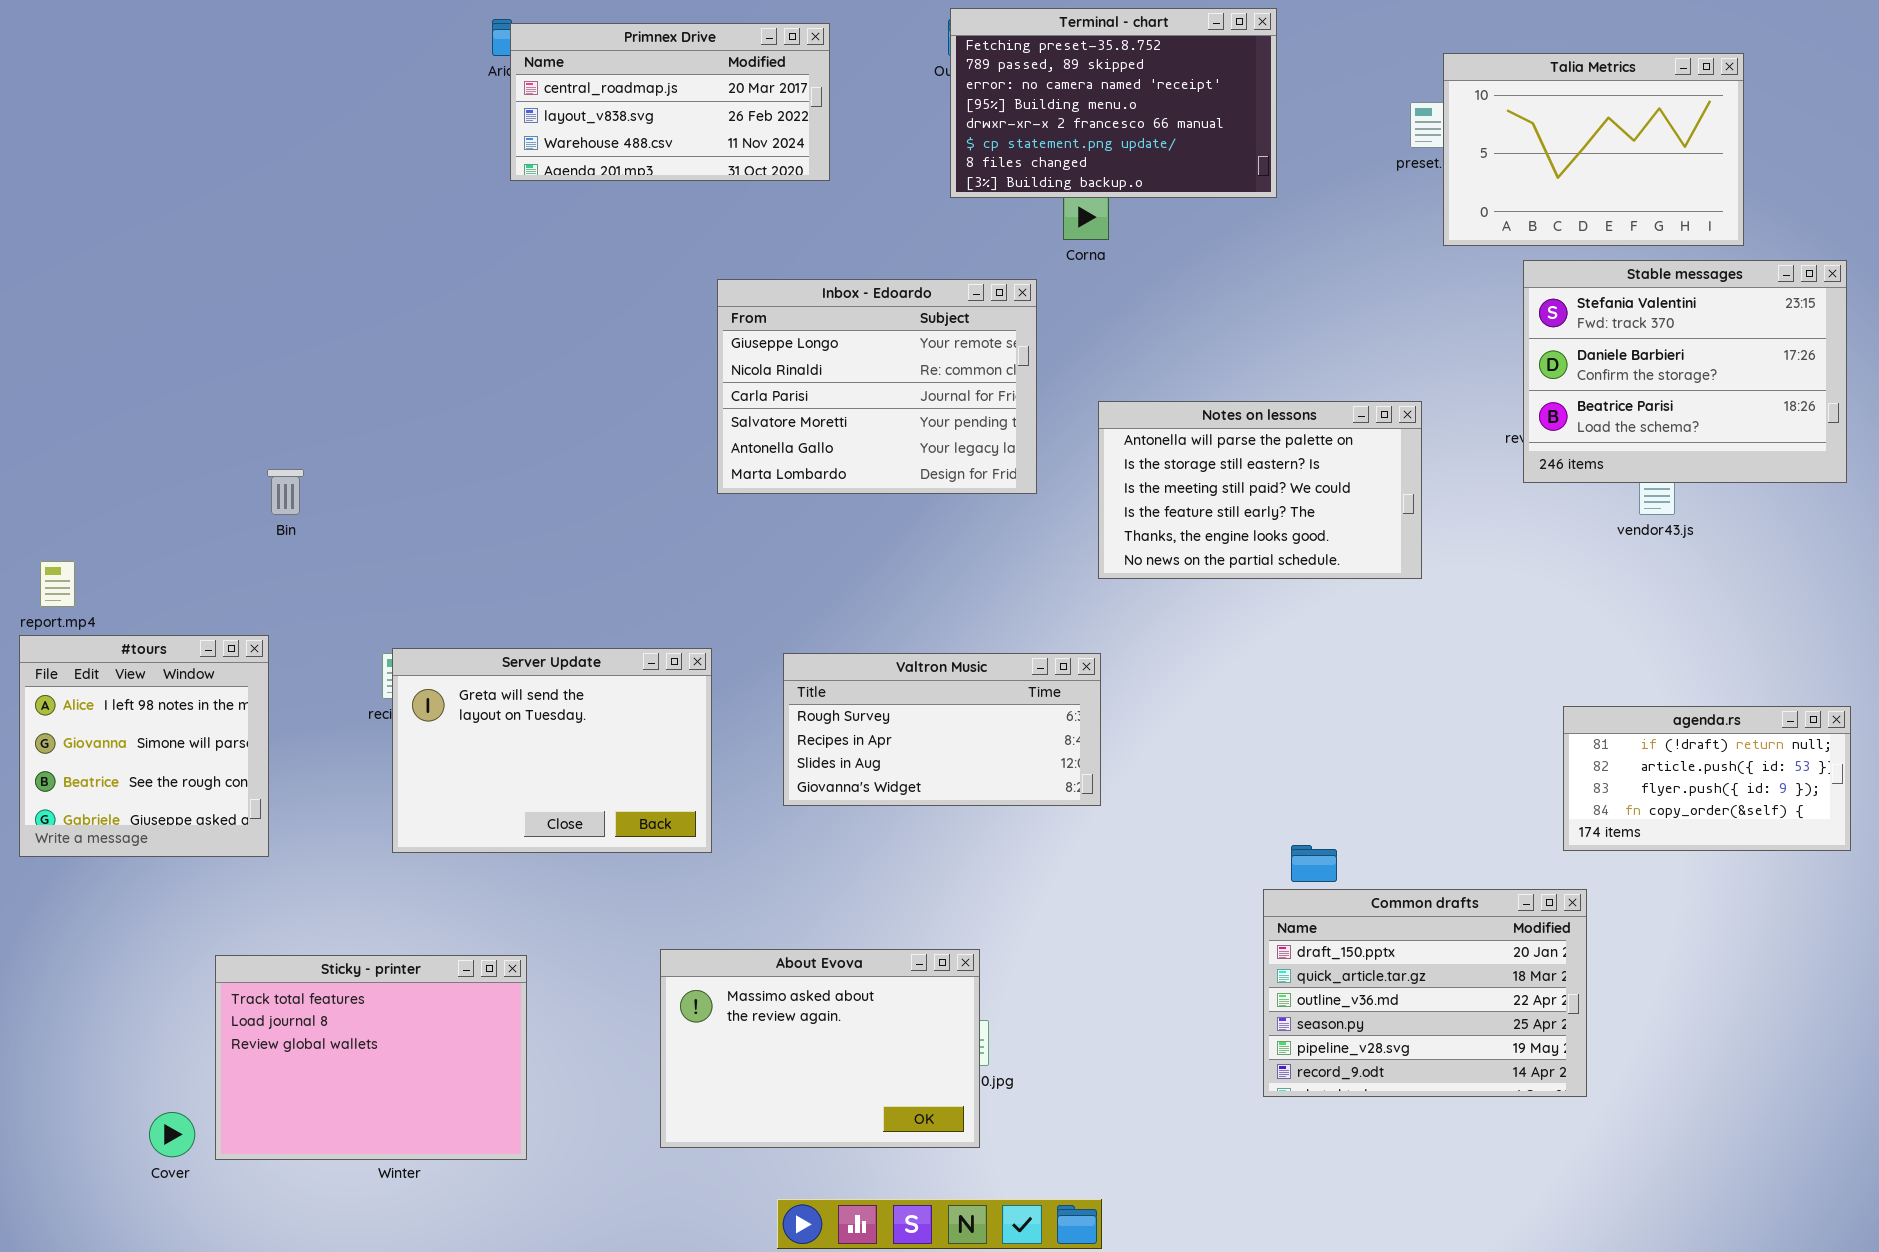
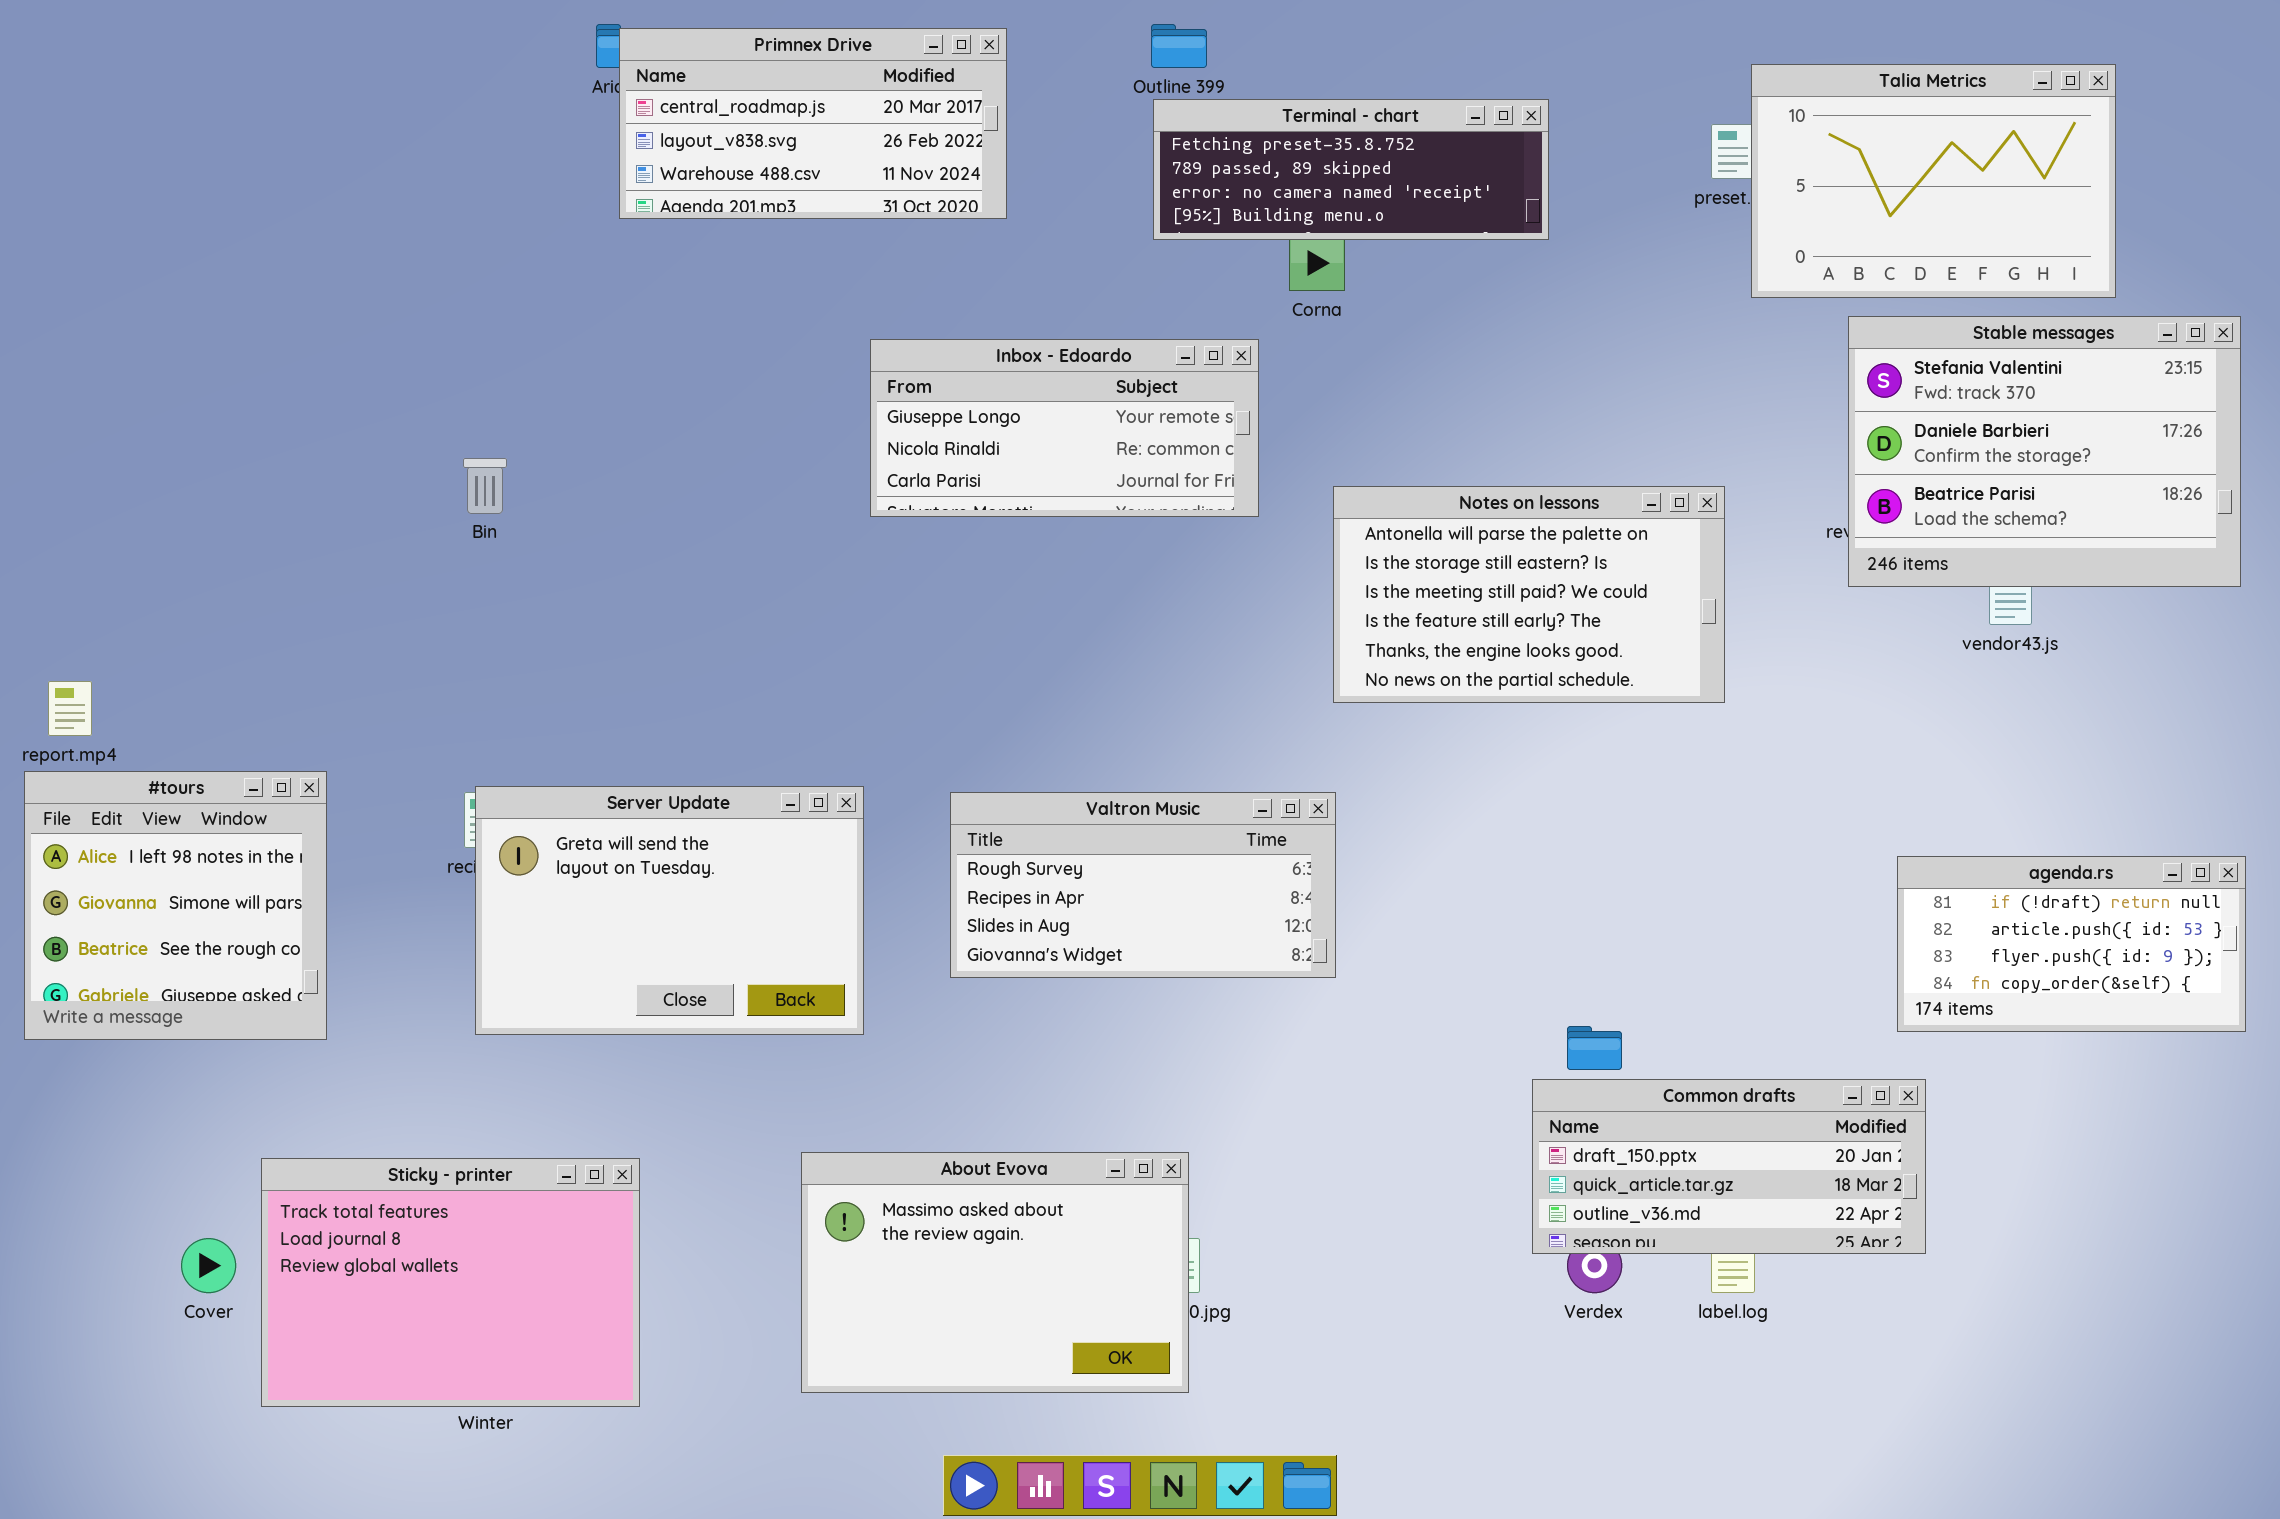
Terminal - chart: [950,8,1277,198] -> [1153,99,1549,240], resized
Inbox - Edoardo: [717,279,1037,494] -> [870,339,1259,517], resized
Bin: [267,469,304,515] -> [463,458,507,514], moved
Common drafts: [1263,889,1587,1097] -> [1532,1079,1926,1254], resized
Cover: [149,1112,195,1157] -> [181,1238,236,1293], moved

